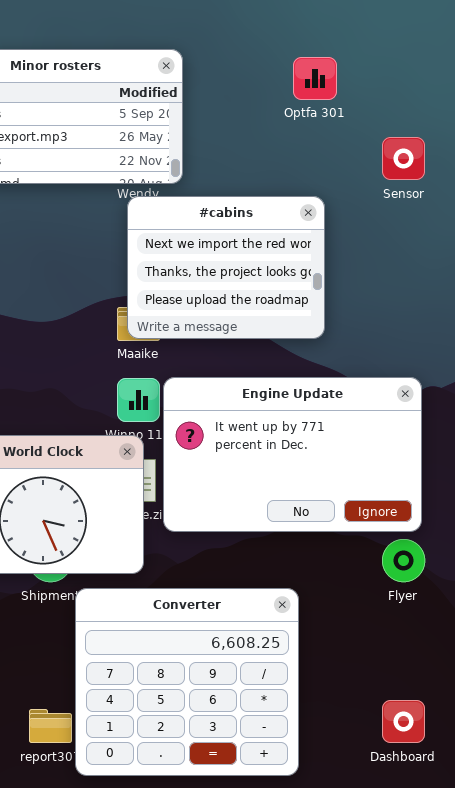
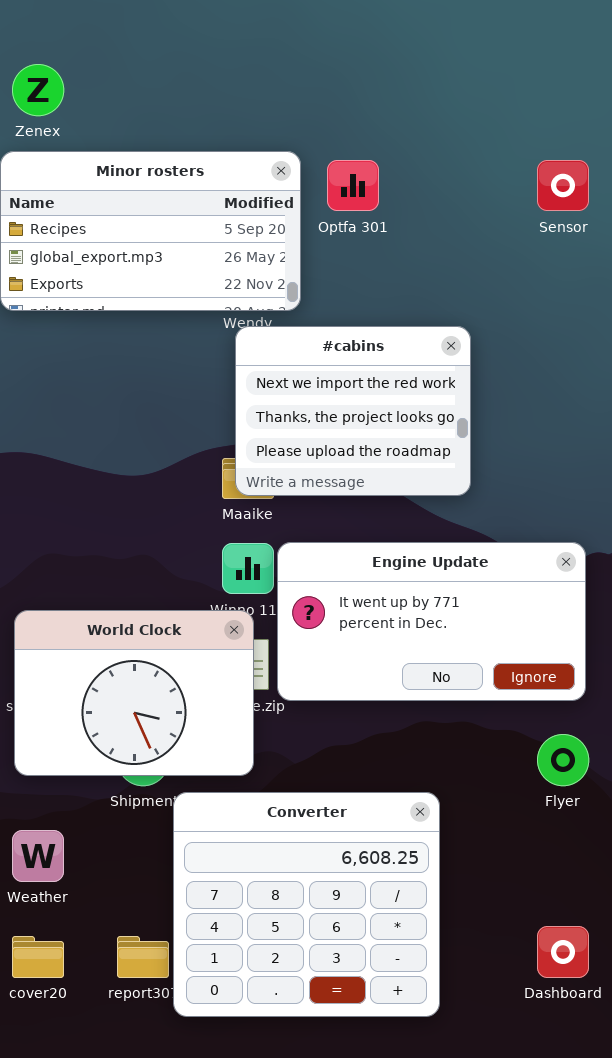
Optfa 301: [293,57,337,100] -> [327,160,379,211], moved
Sensor: [382,137,425,180] -> [537,160,589,211], moved
Engine Update: [163,377,422,532] -> [277,542,586,701], resized

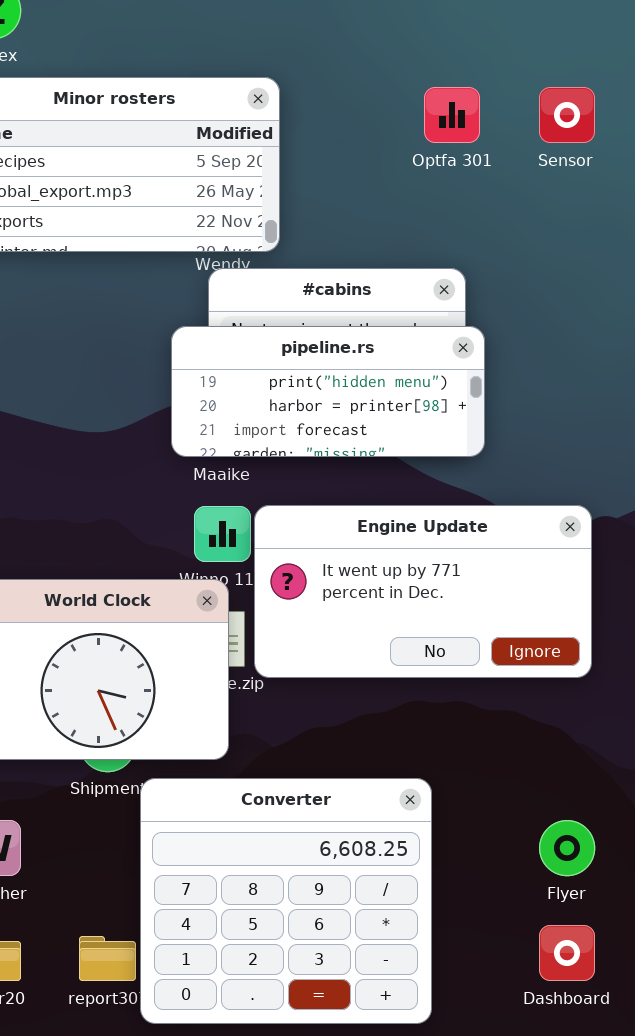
Optfa 301: [327,160,379,211] -> [424,87,480,143], moved
pipeline.rs: none -> [171,326,485,457], opened
Flyer: [537,734,589,786] -> [539,820,595,876], moved

